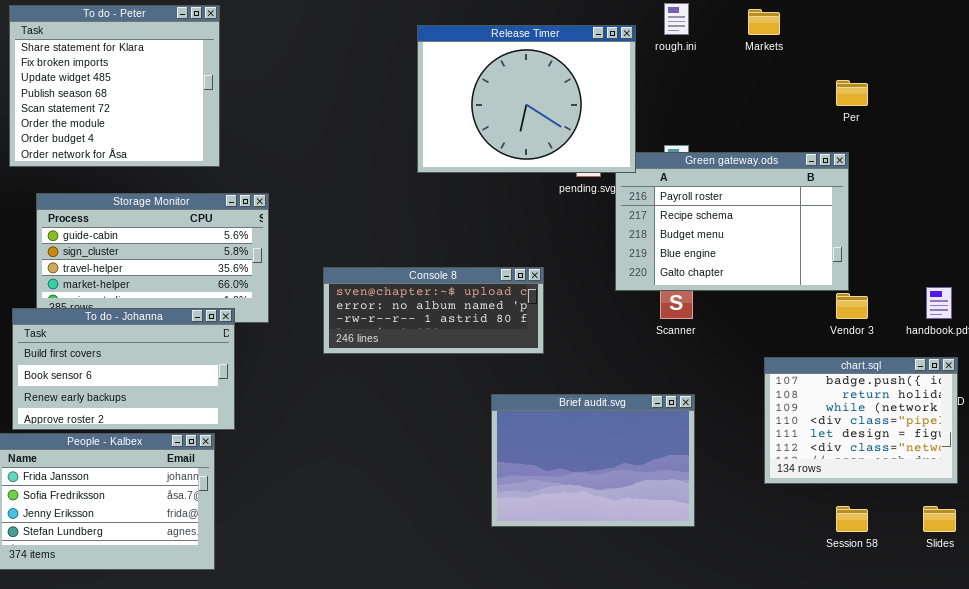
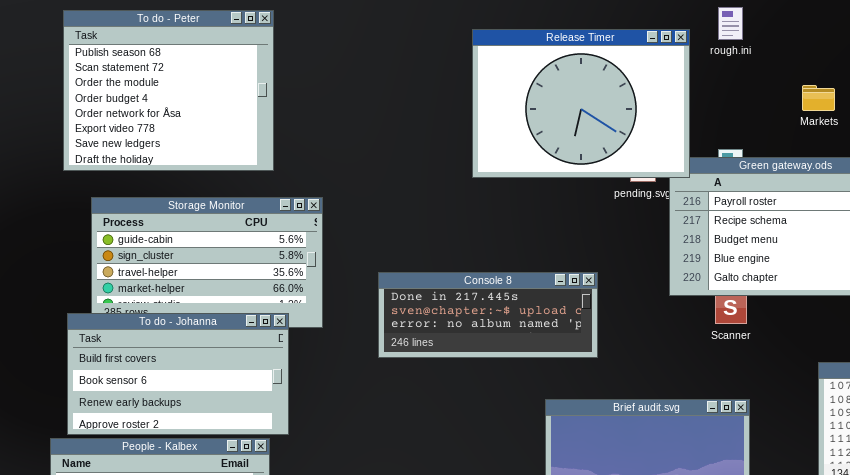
To do - Peter: [9,5,220,167] -> [63,10,274,171], scrolled down 3 rows
Markets: [748,9,780,35] -> [802,85,835,111], moved
Console 8: [323,267,544,354] -> [378,272,598,358], scrolled up 1 row

